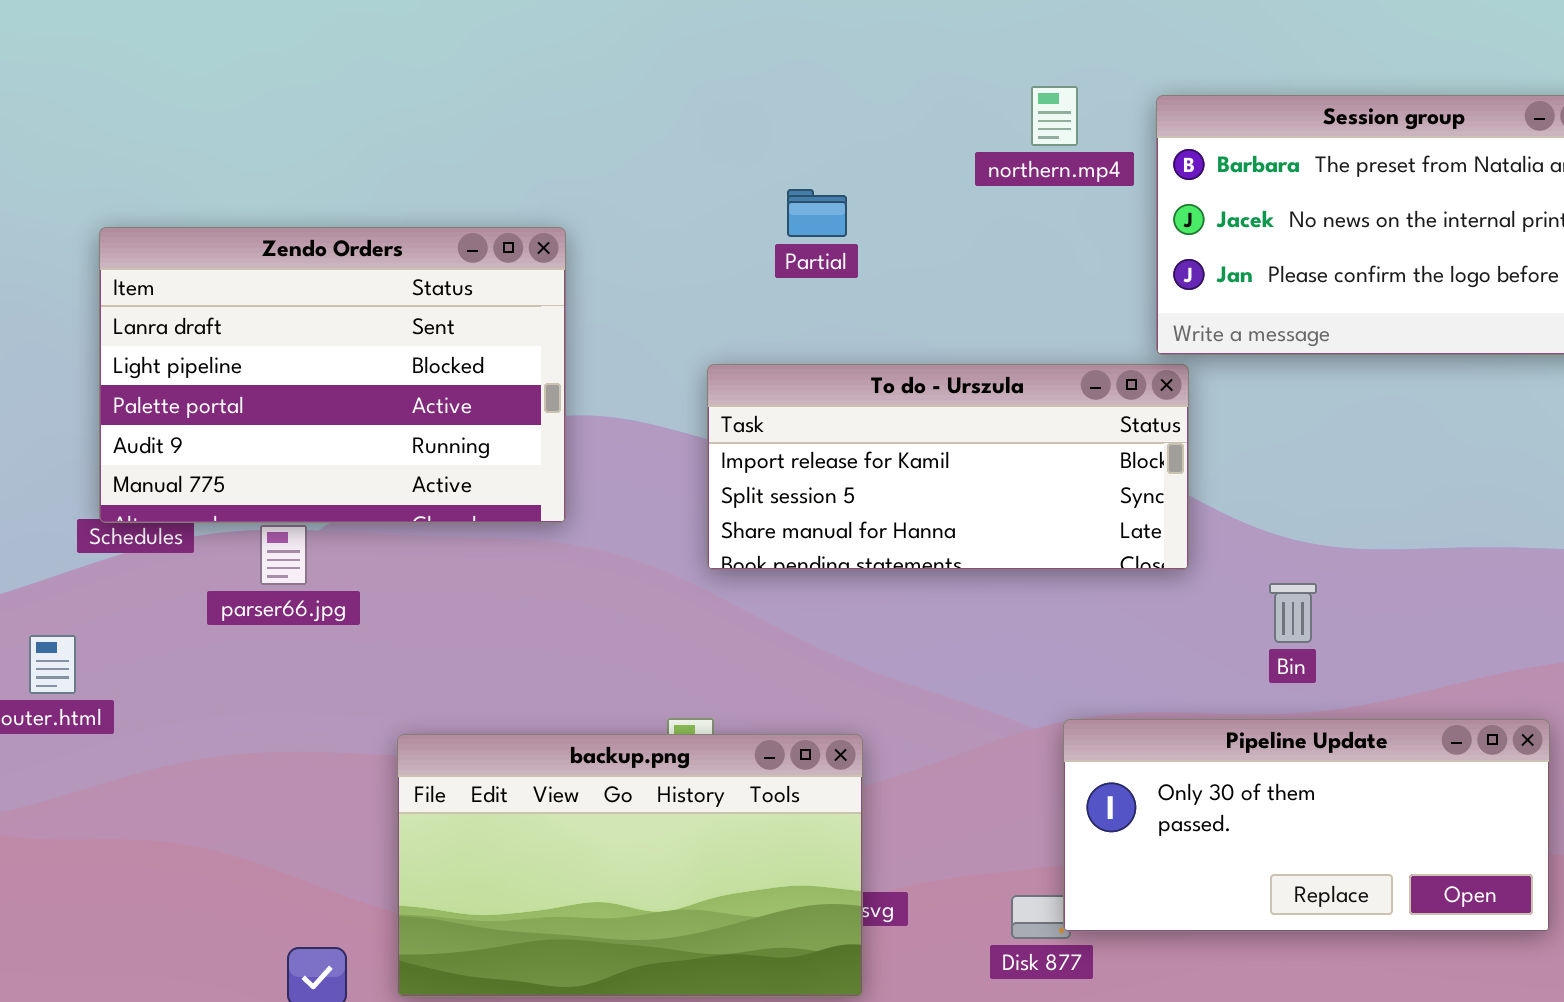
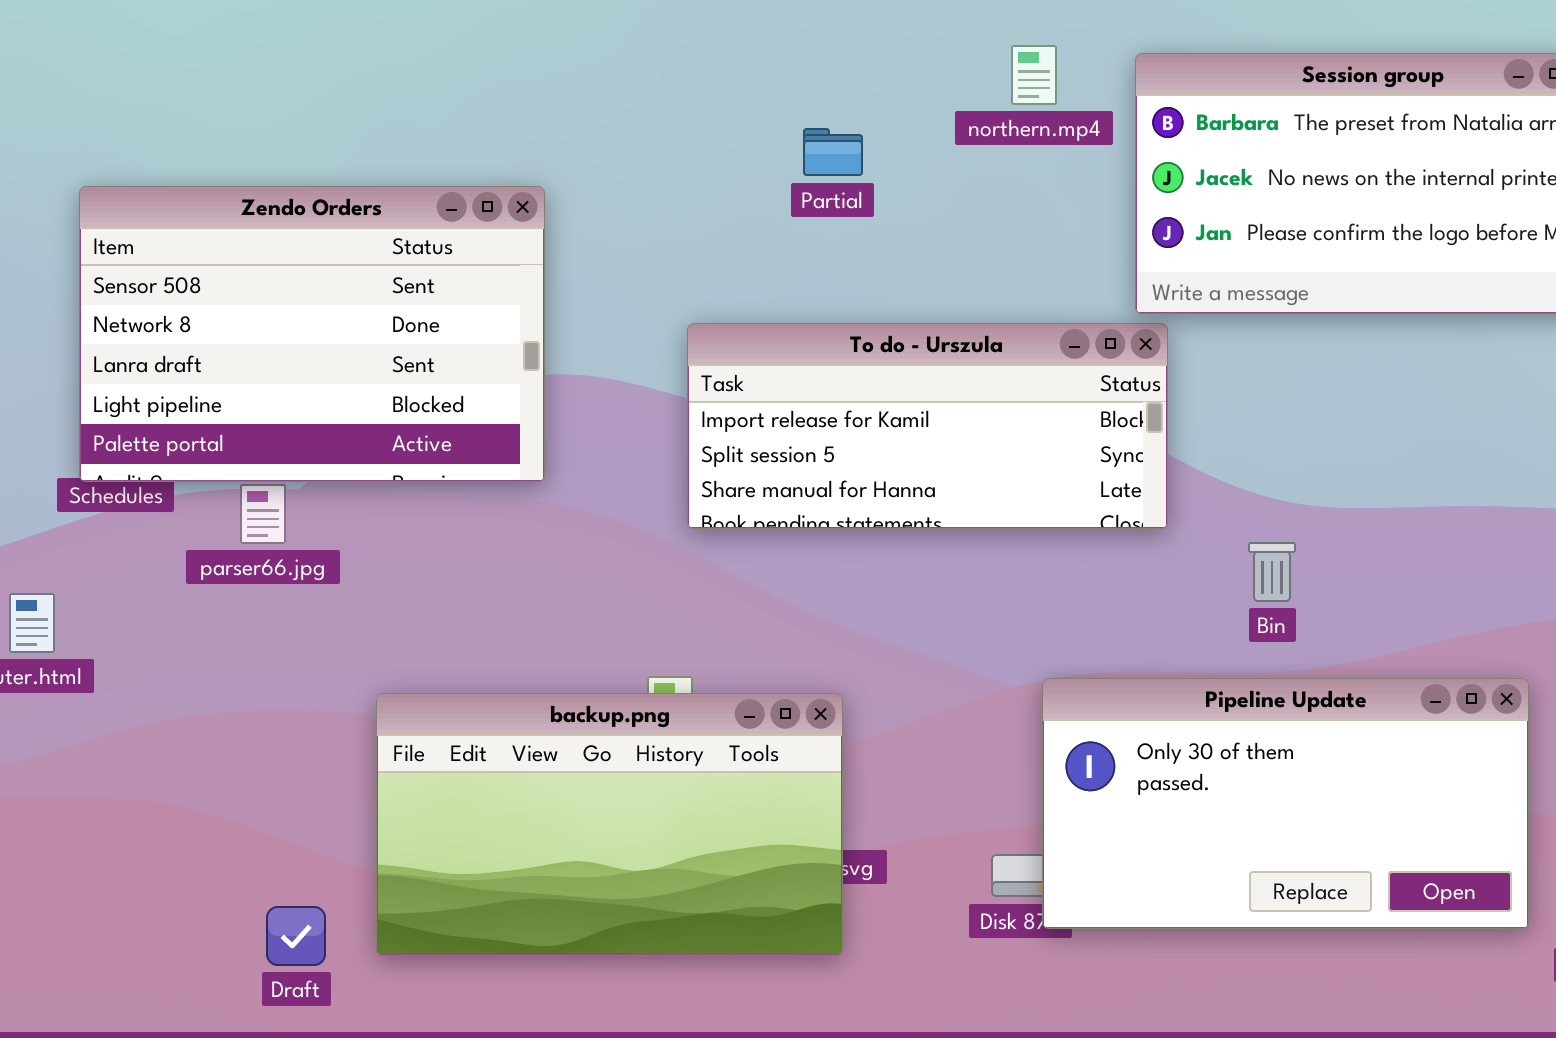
Partial: [787,189,847,237] -> [803,128,863,176], moved
Zendo Orders: [99,227,566,523] -> [79,186,545,482], scrolled up 2 rows
Pipeline Update: [1063,719,1550,932] -> [1042,678,1529,929], resized

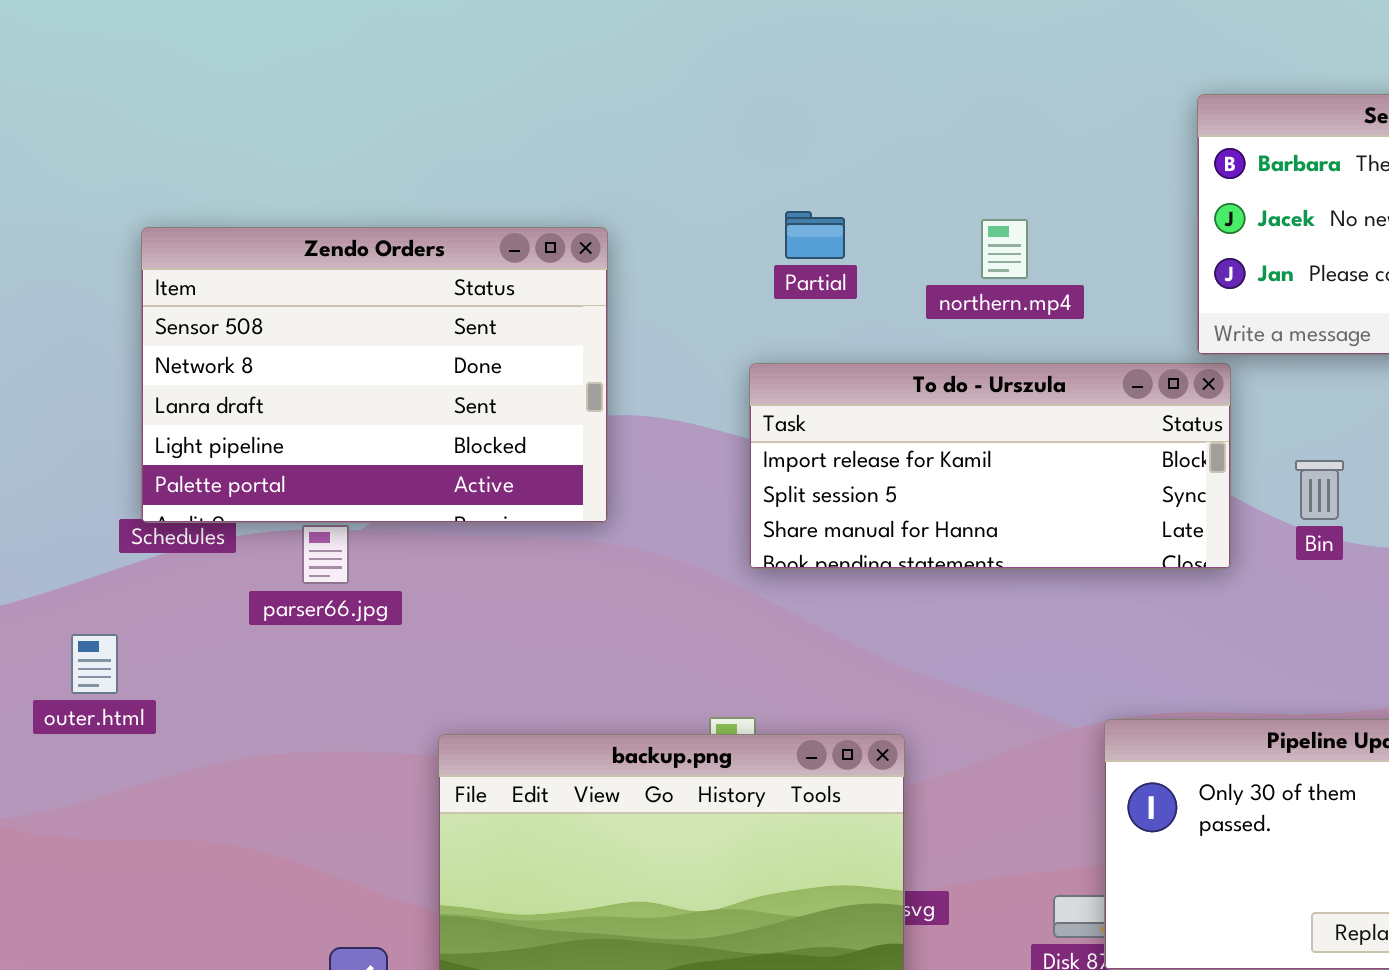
northern.mp4: [1011,45,1057,105] -> [981,219,1028,279], moved
Partial: [803,128,863,176] -> [785,211,845,259], moved
Bin: [1248,542,1296,602] -> [1295,460,1344,520], moved

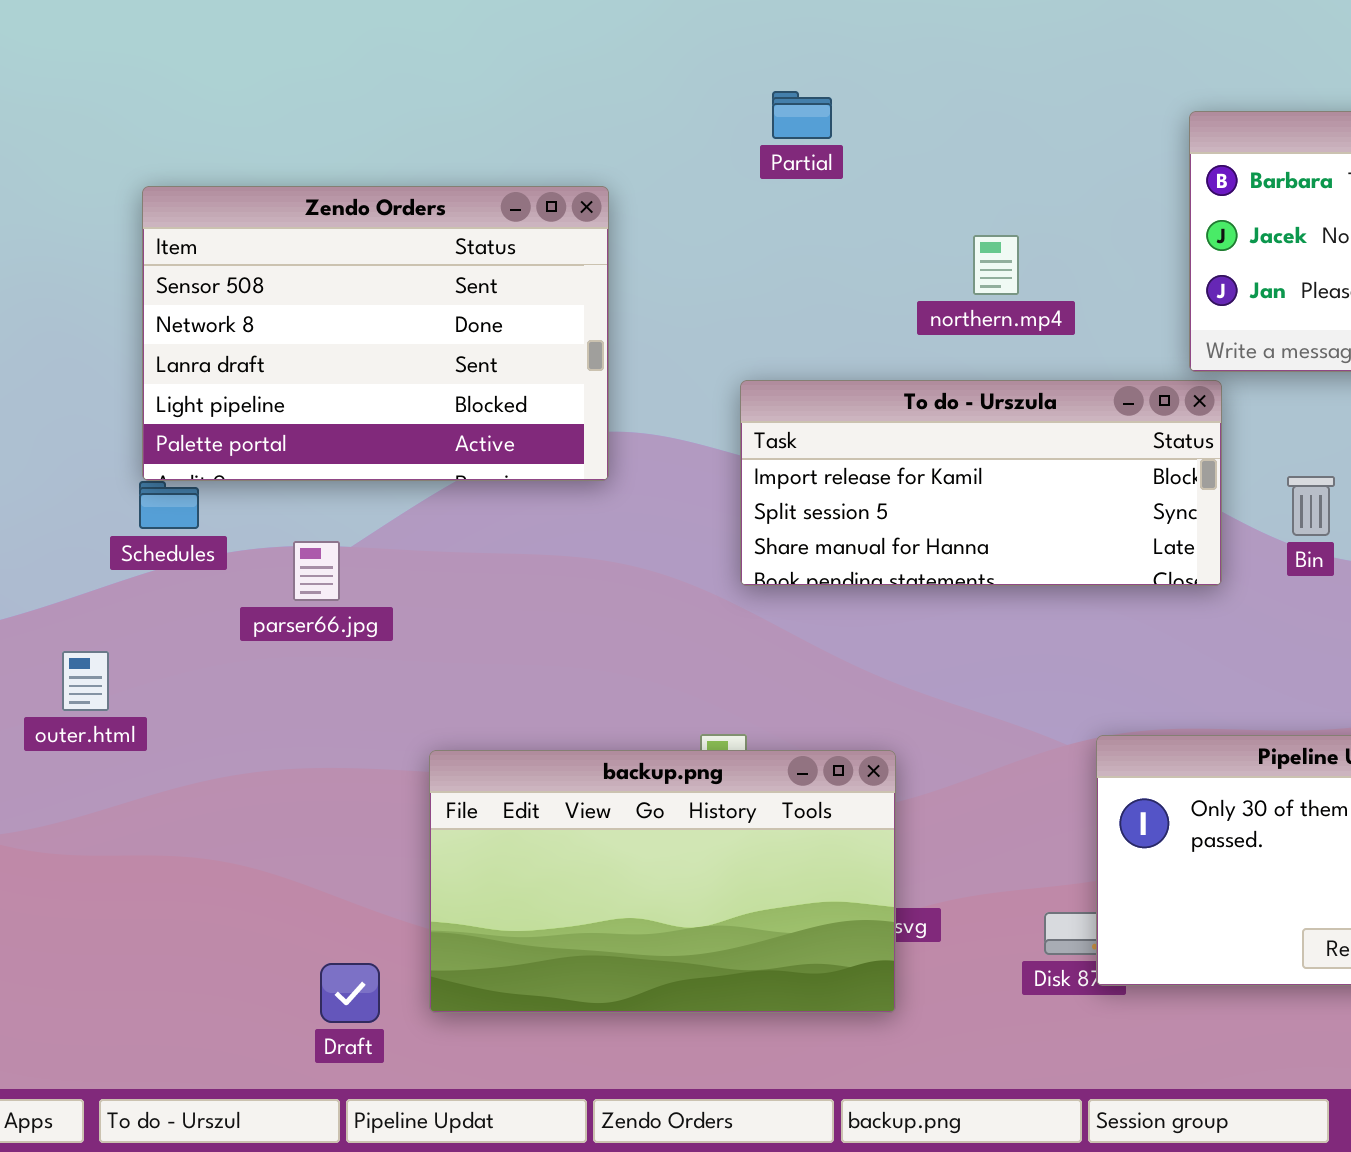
Partial: [785,211,845,259] -> [772,91,832,139], moved
Zendo Orders: [141,227,608,523] -> [142,186,609,481], moved

